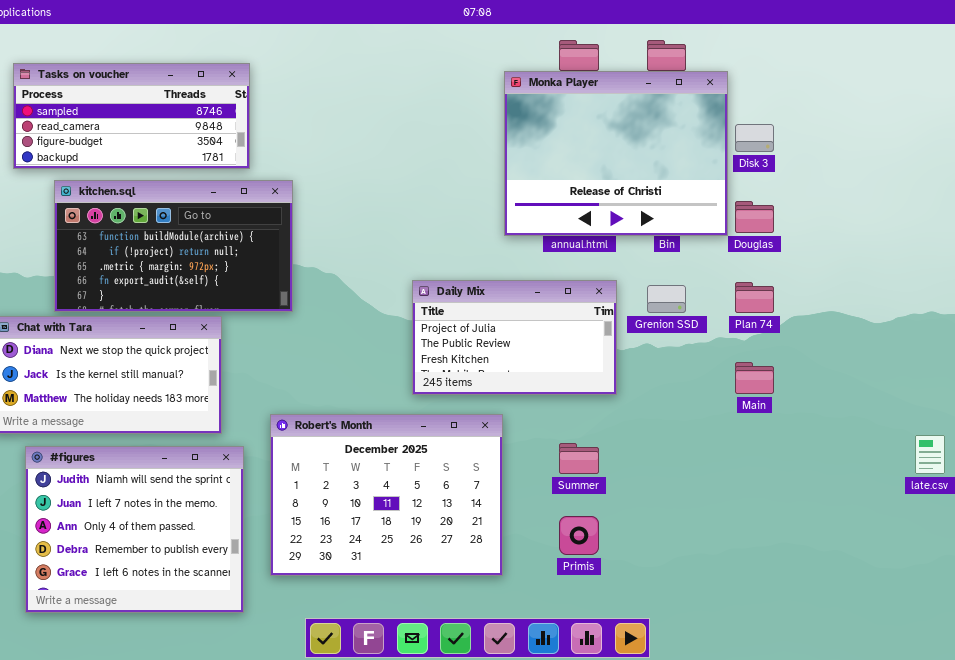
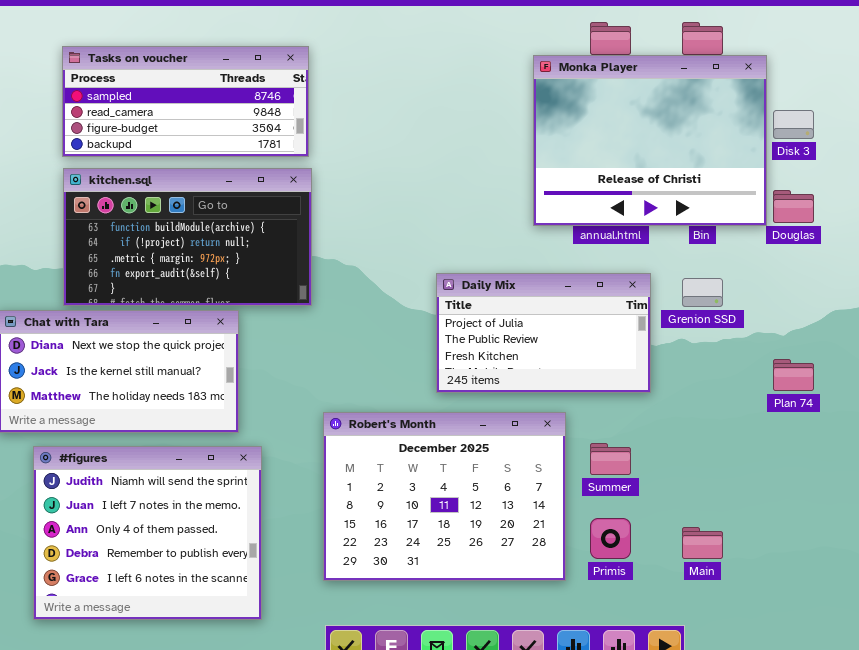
Tasks on voucher: [13,63,250,169] -> [62,46,309,157], moved
Plan 74: [735,282,774,313] -> [773,359,814,391], moved
Main: [735,362,774,394] -> [682,527,723,559], moved
Robert's Month: [270,414,503,576] -> [323,412,566,581], moved

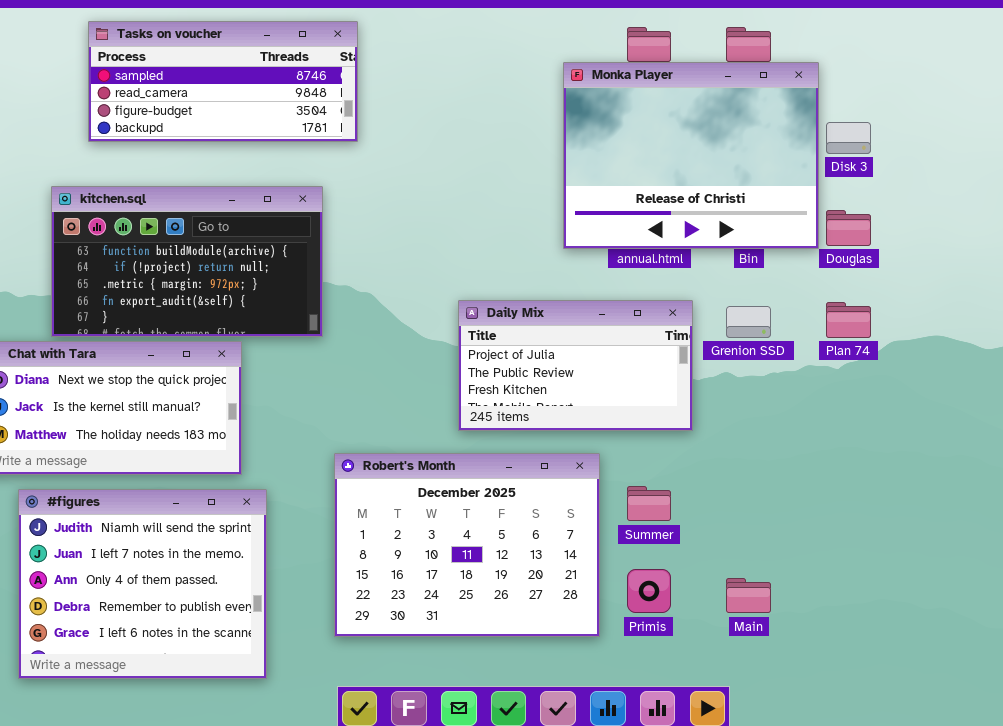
Tasks on voucher: [62,46,309,157] -> [88,21,358,142], moved
Plan 74: [773,359,814,391] -> [826,302,871,338], moved

